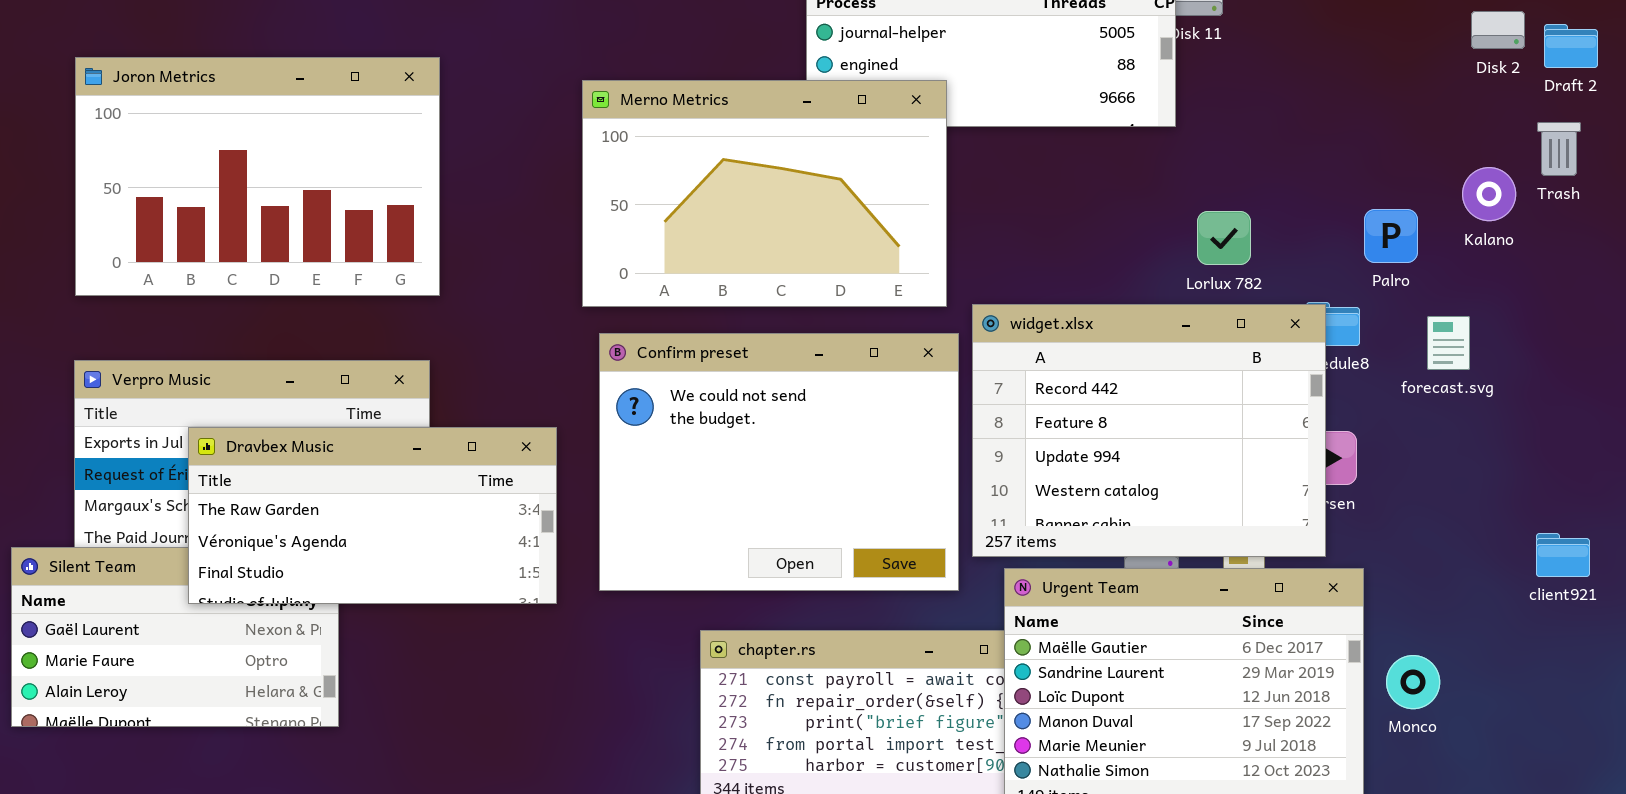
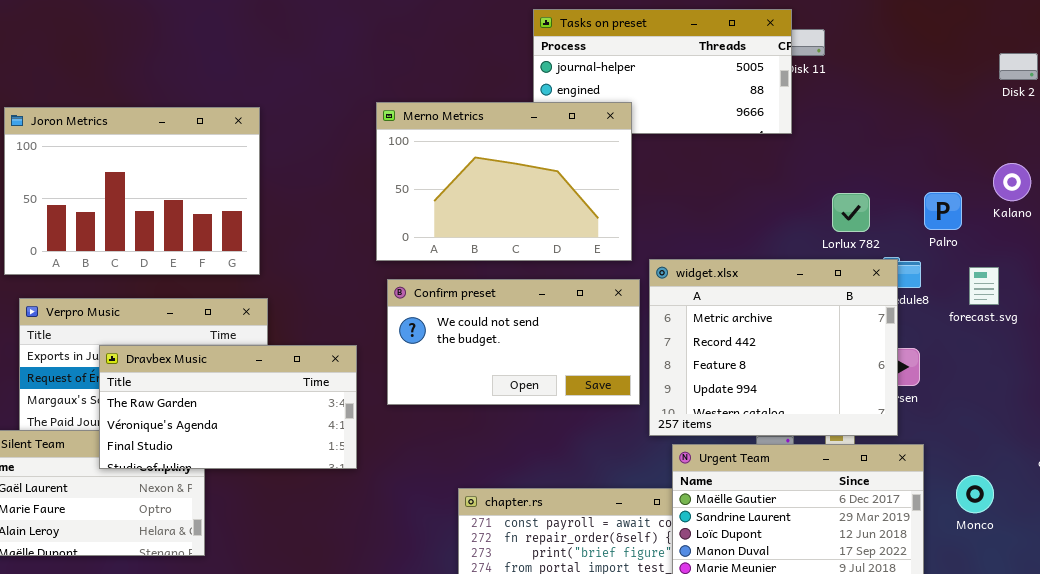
Joron Metrics: [75,57,440,296] -> [4,107,260,275], moved
Lorlux 782: [1197,211,1251,265] -> [832,193,870,232], moved
widget.xlsx: [972,304,1326,557] -> [649,259,898,436], scrolled up 1 row
Confirm preset: [599,333,959,591] -> [387,279,640,405], resized
Monco: [1386,655,1440,709] -> [956,475,994,513], moved

